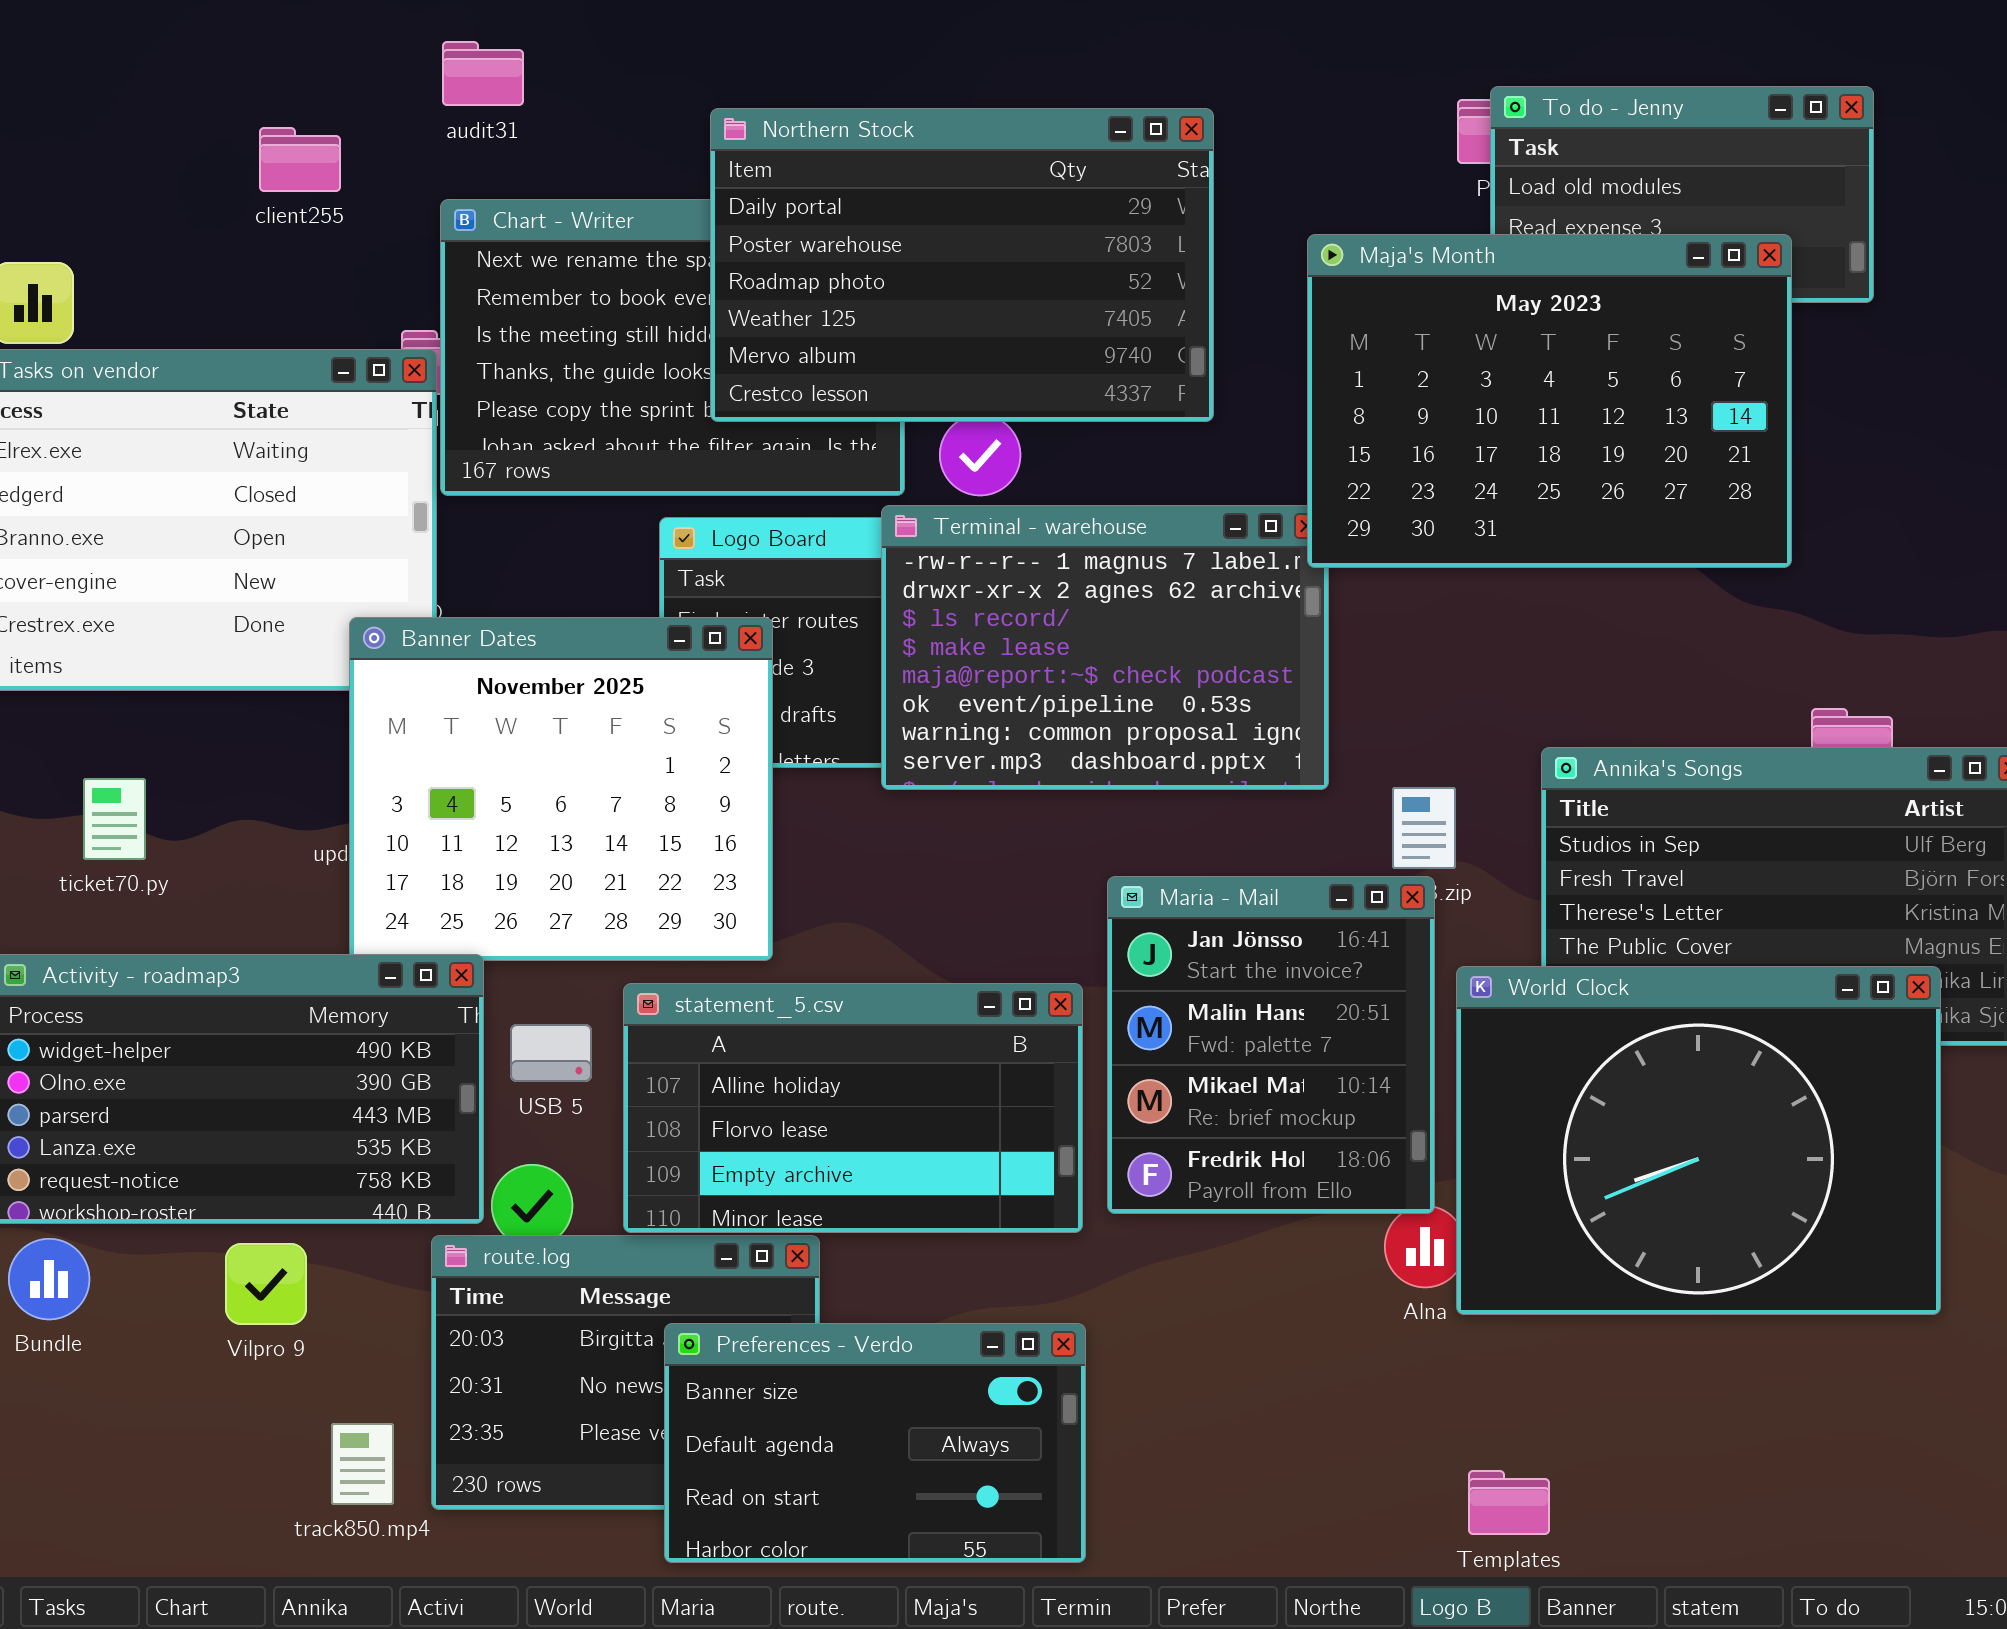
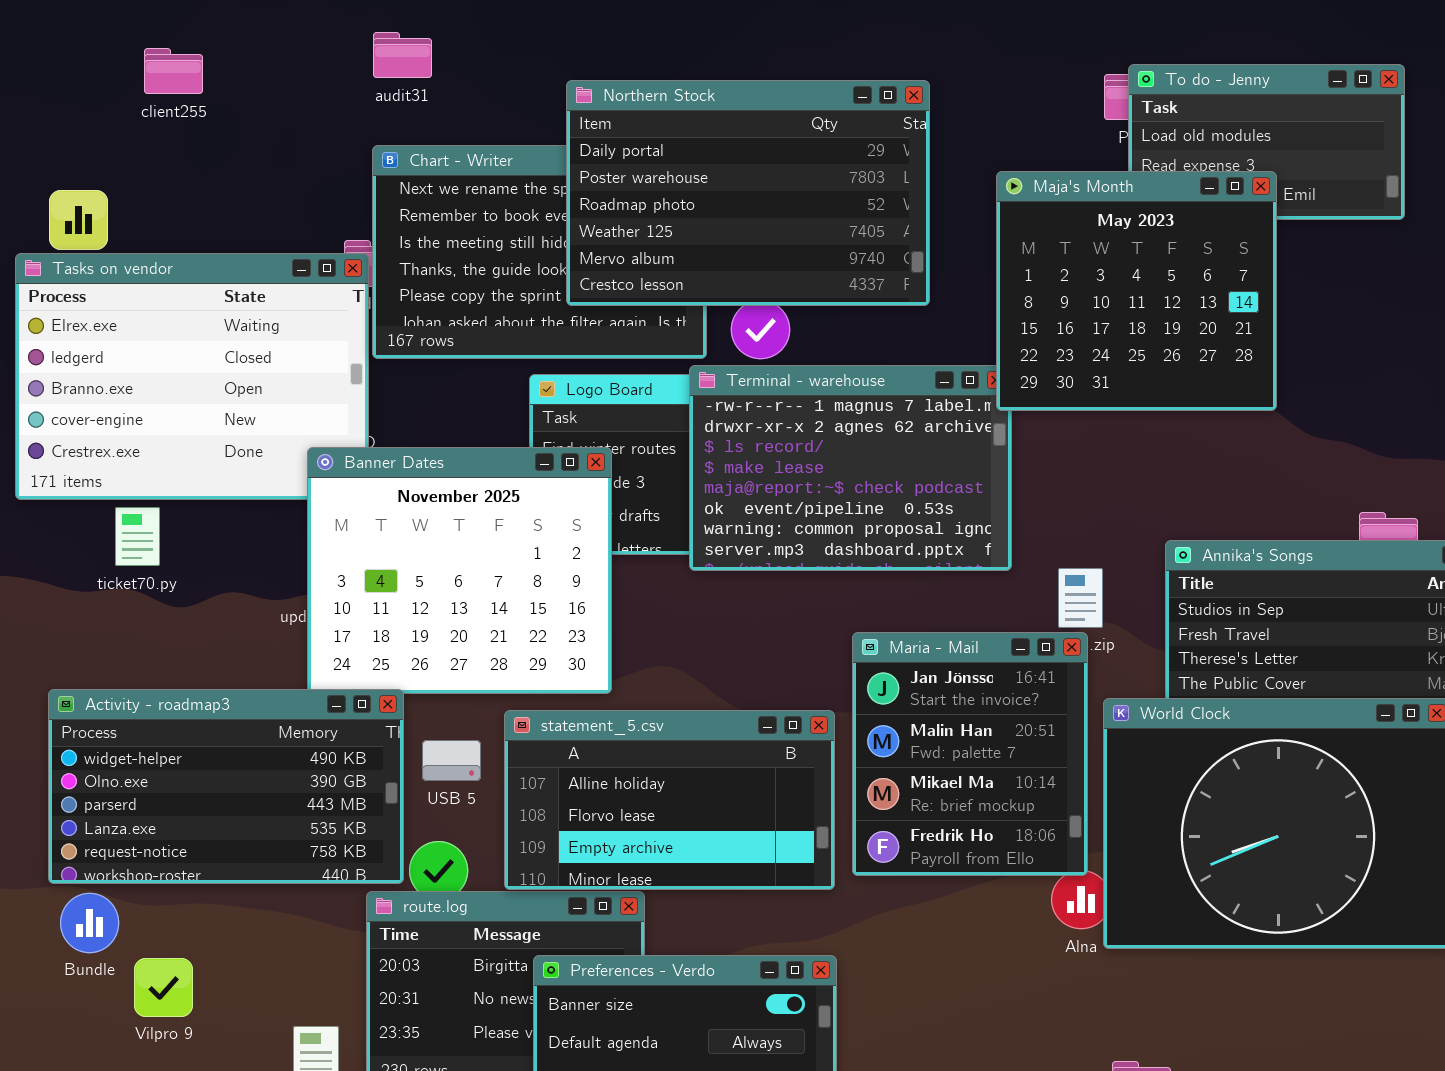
client255: [259,127,341,192] -> [144,48,203,94], moved
Maja's Month: [1307,234,1792,568] -> [996,171,1277,411], resized
ticket70.py: [83,778,146,860] -> [115,507,160,566], moved
Vilpro 9: [225,1243,307,1325] -> [134,958,193,1017], moved

